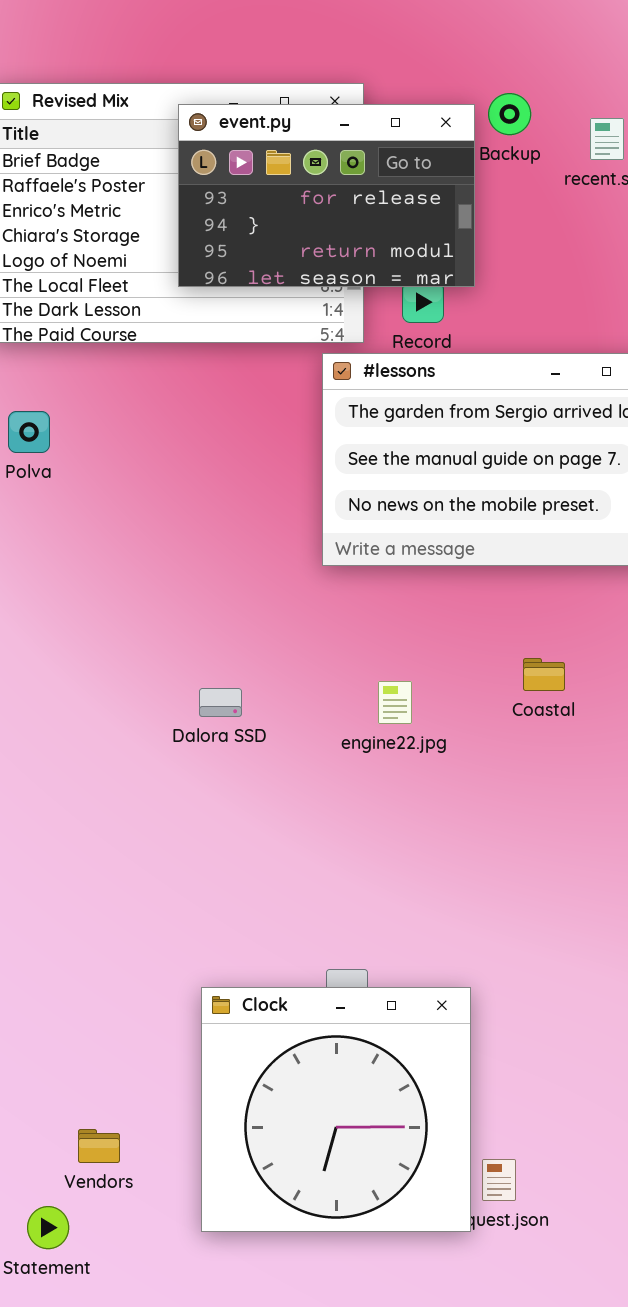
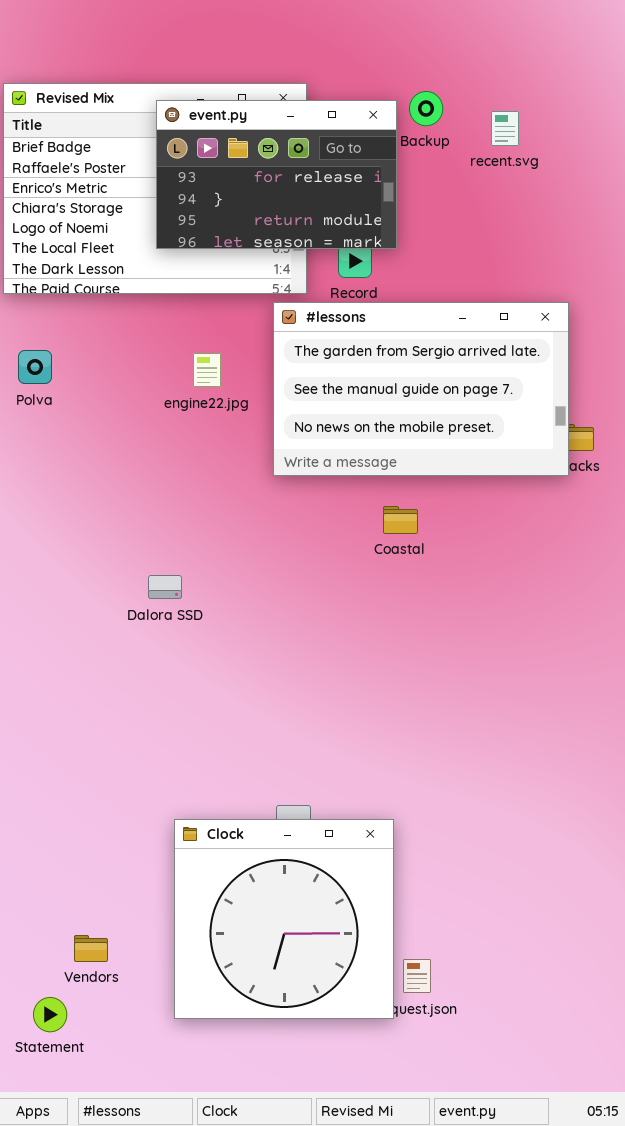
Coastal: [523,658,565,691] -> [383,506,418,534], moved
engine22.jpg: [378,681,412,724] -> [193,353,221,387], moved
Dalora SSD: [199,688,242,717] -> [148,575,182,599], moved

